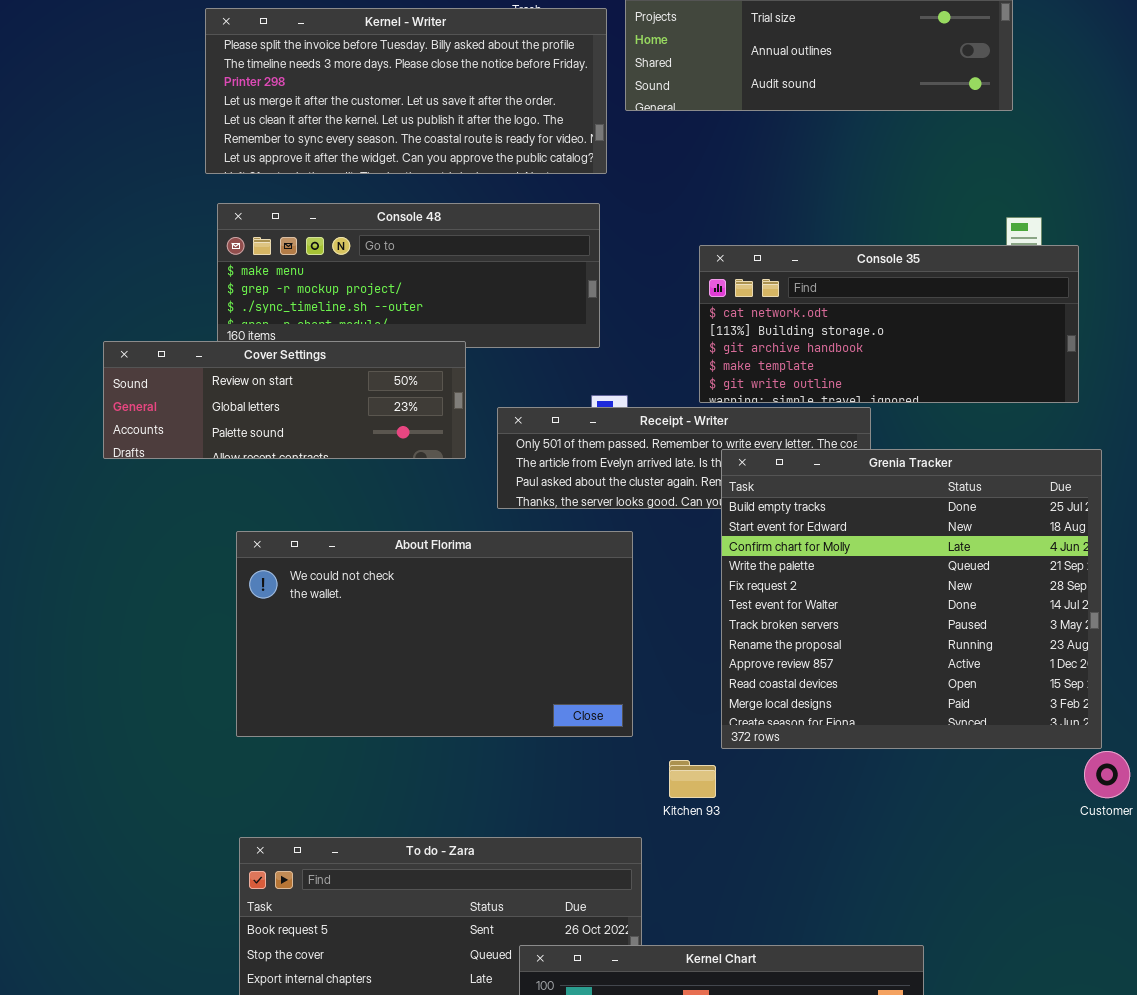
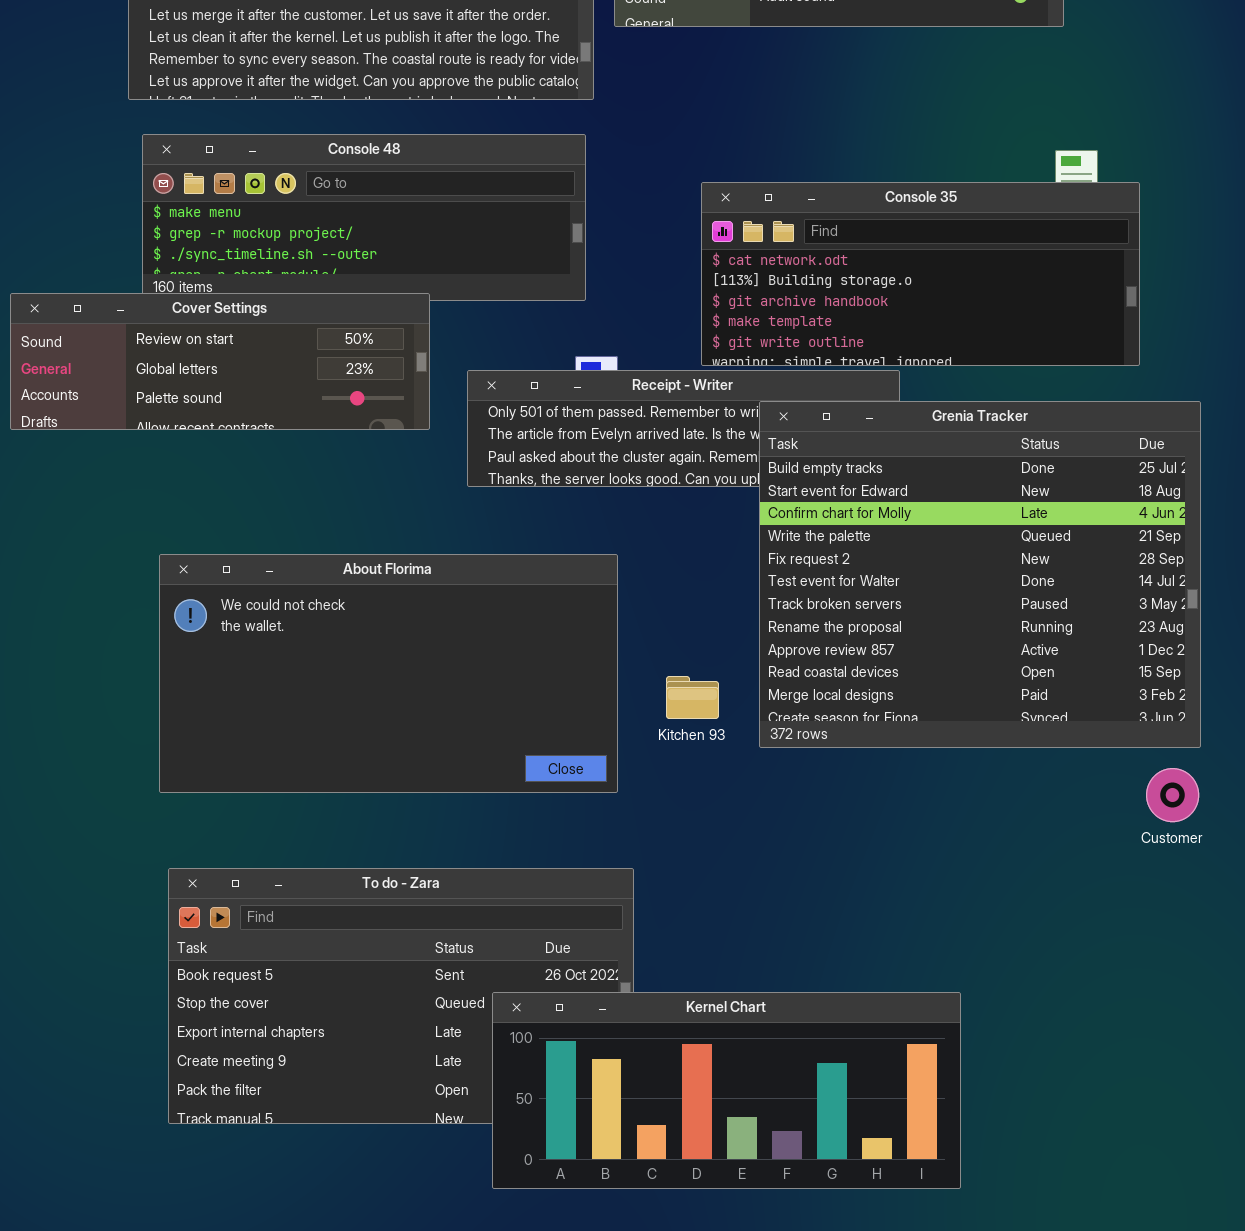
Grenia Tracker: [721,449,1102,749] -> [759,401,1201,748], moved
About Florima: [236,531,633,737] -> [159,554,618,793], moved
Kitchen 93: [669,760,716,798] -> [666,676,719,719], moved

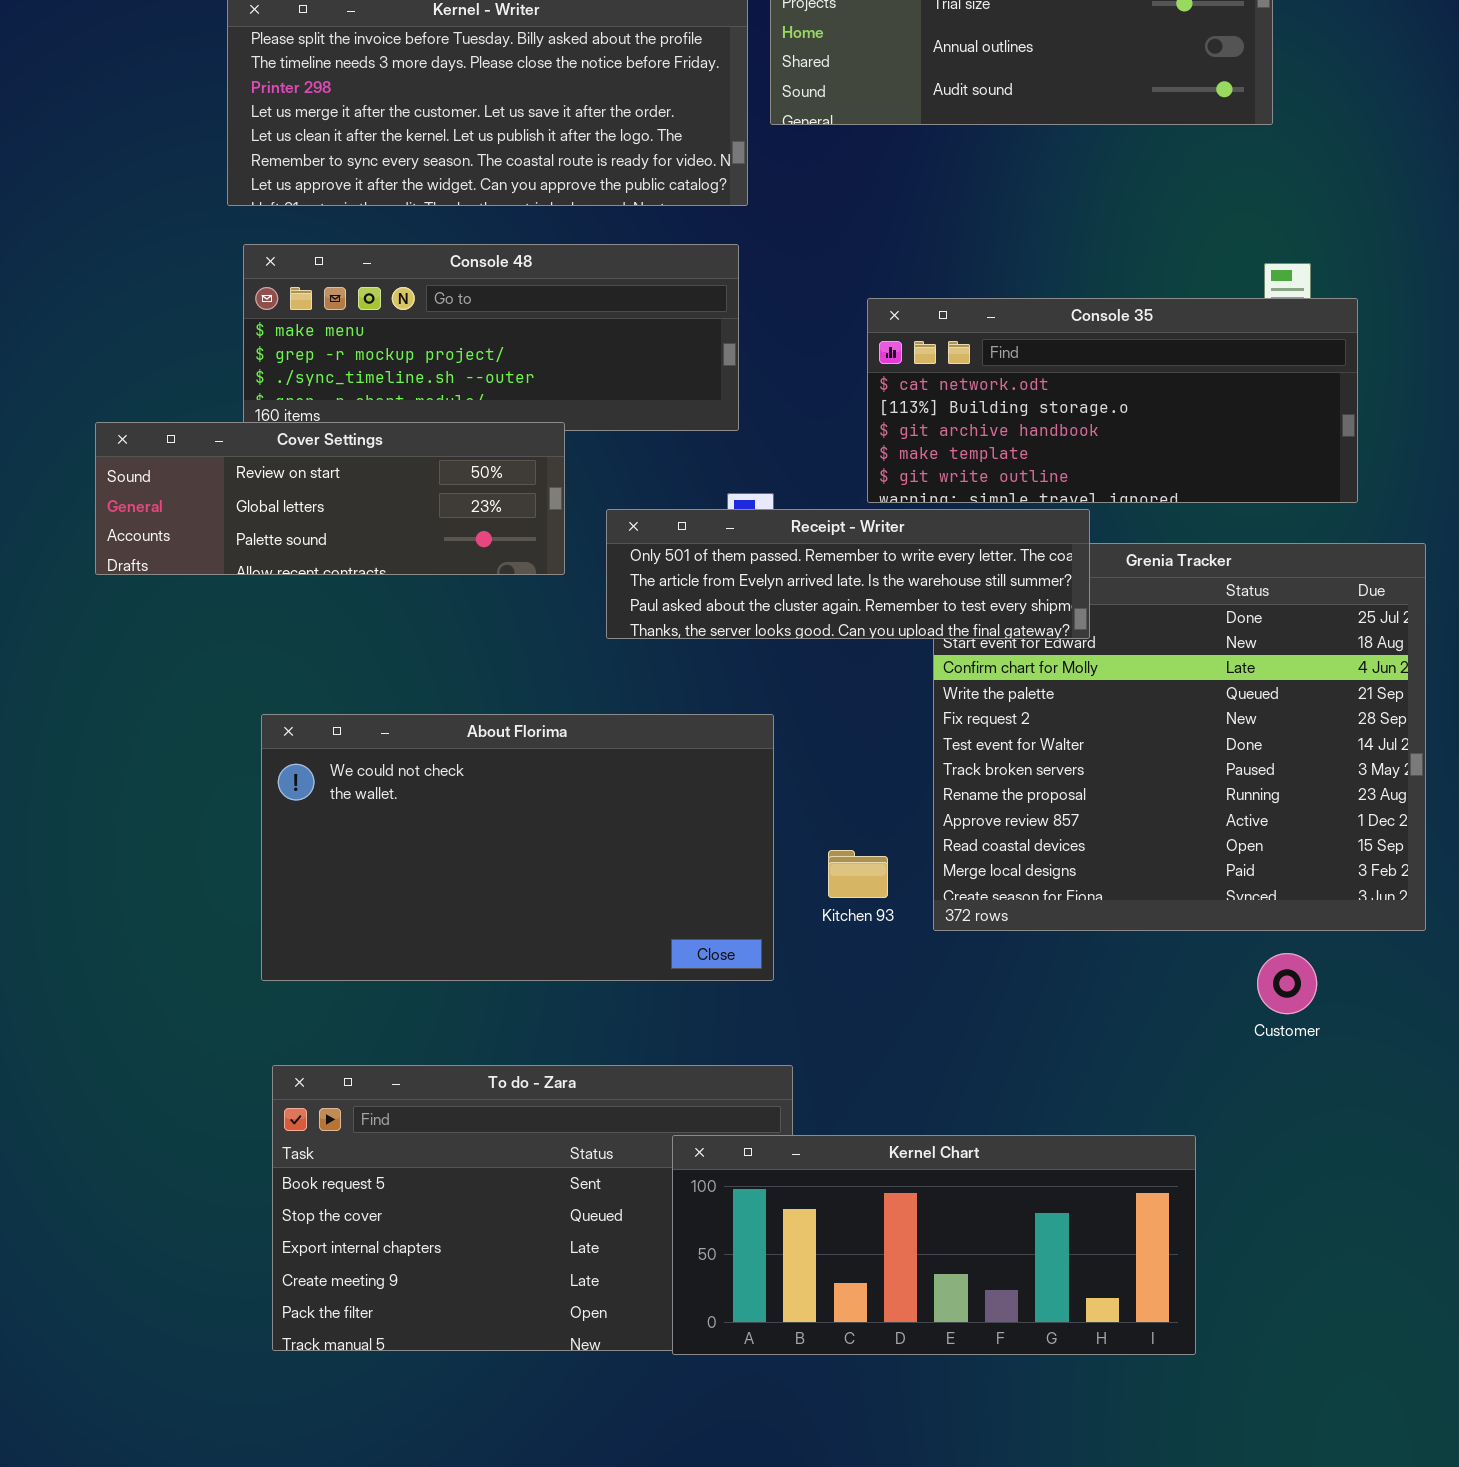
Receipt - Writer: [467,370,900,487] -> [606,509,1090,639], raised
Customer: [1146,768,1199,822] -> [1257,953,1317,1014], moved
Kernel Chart: [492,992,961,1189] -> [672,1135,1196,1355], moved

